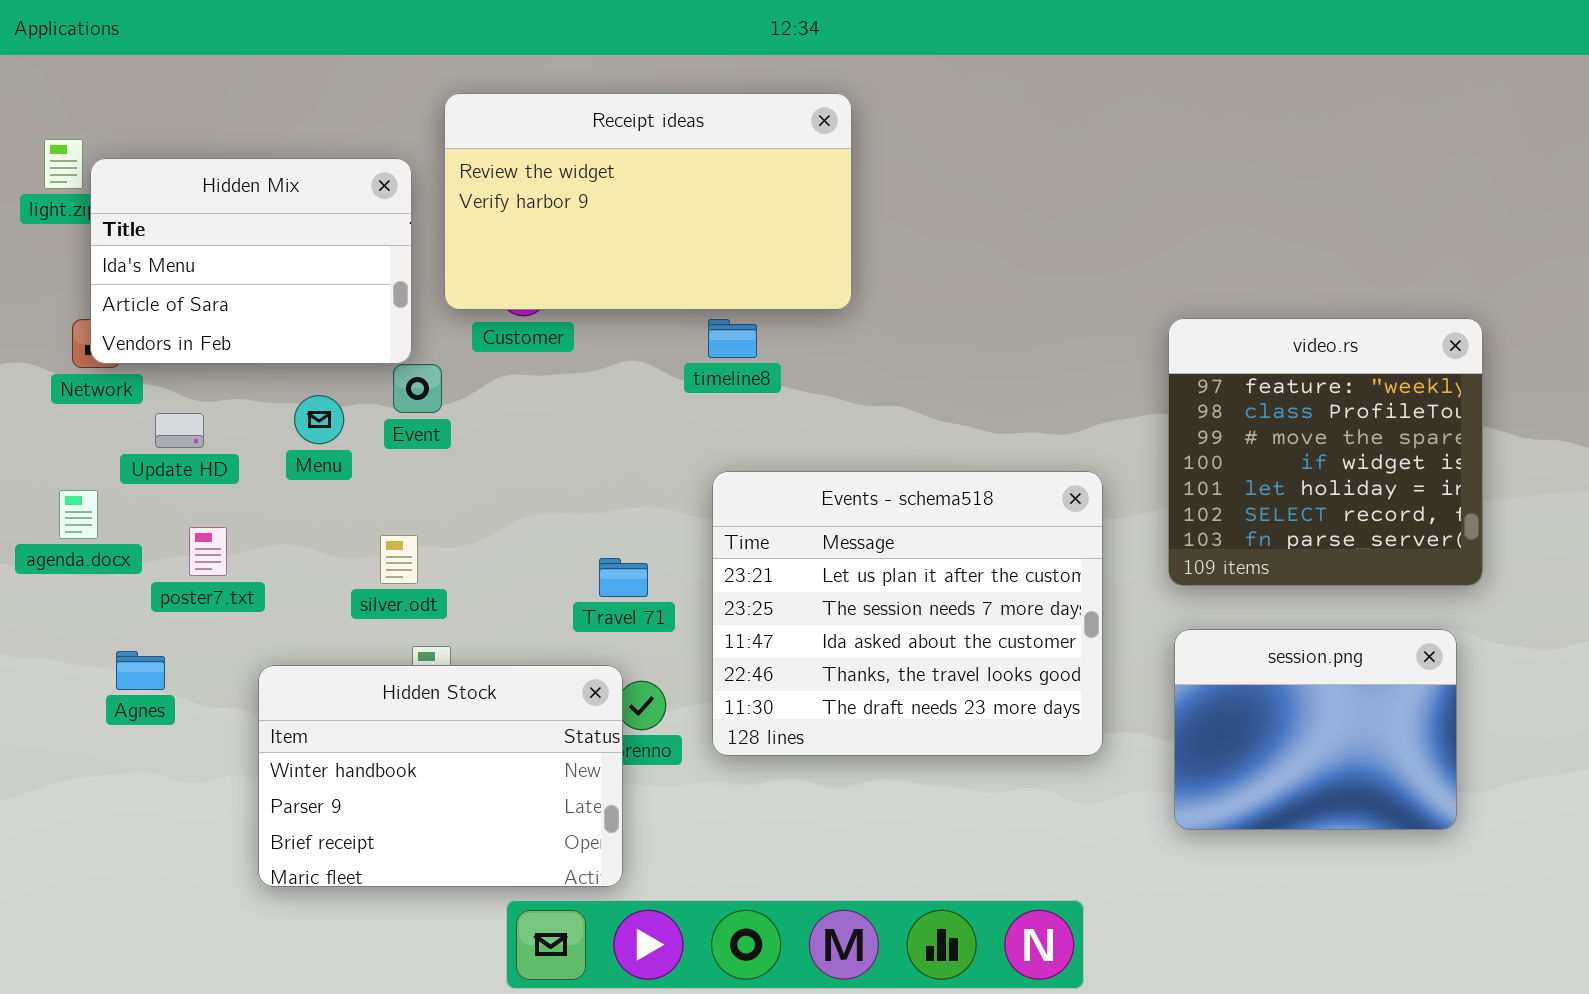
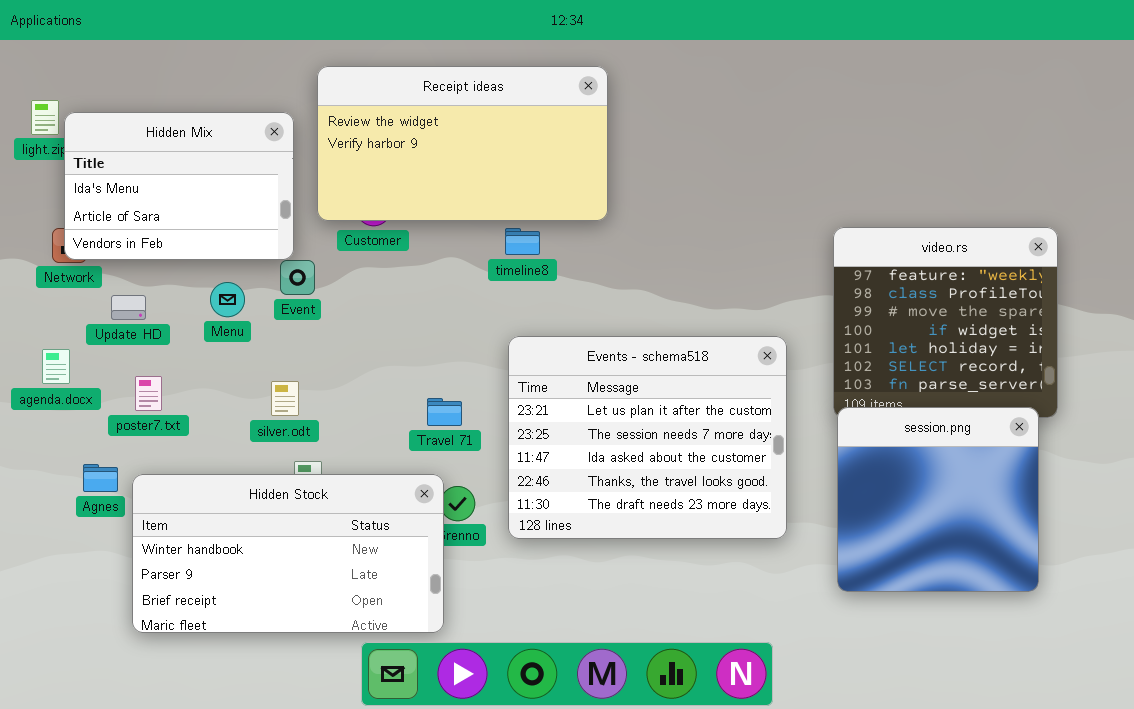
session.png: [1174,629,1457,830] -> [837,407,1039,592], resized
Hidden Stock: [258,665,623,887] -> [132,474,444,633], resized

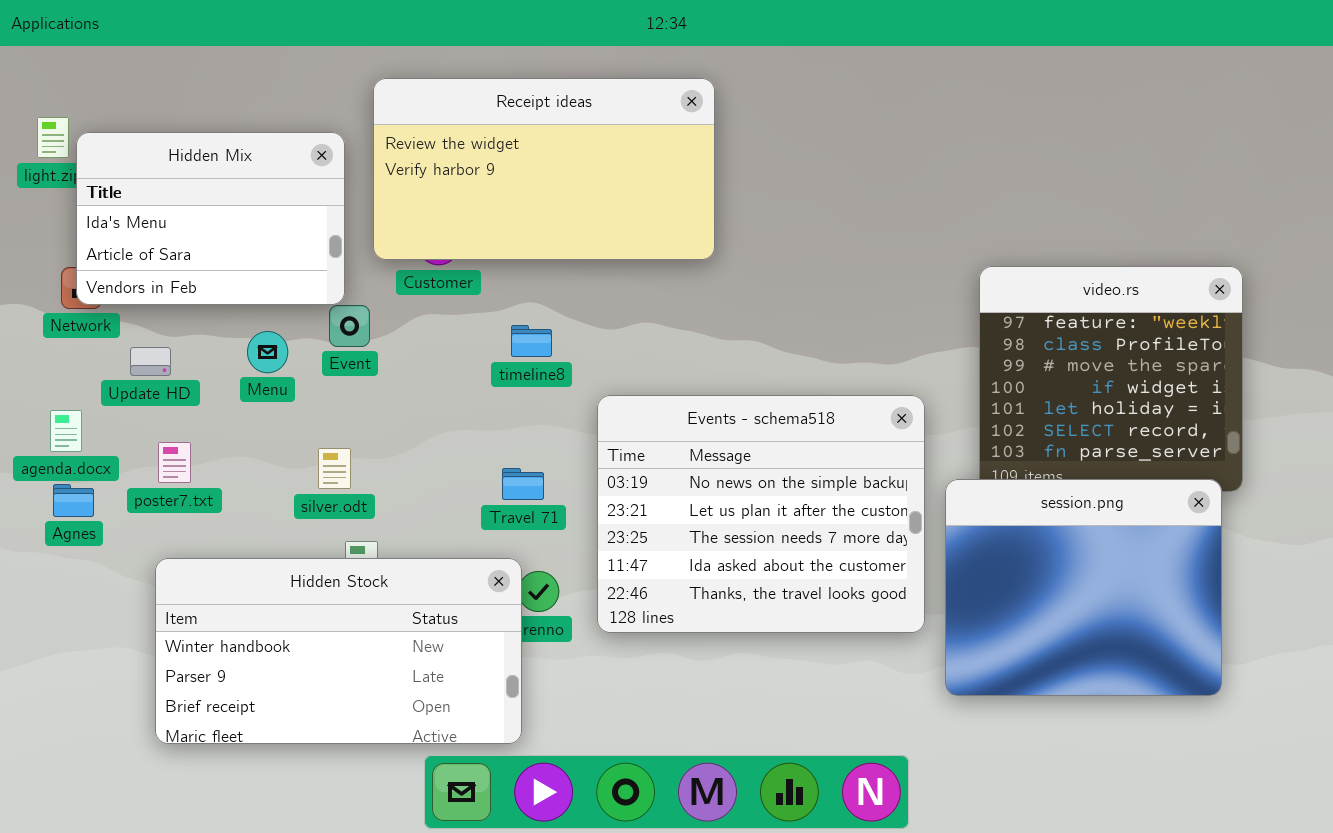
timeline8: [505,228,540,255] -> [511,325,552,357], moved
Events - schema518: [508,336,787,539] -> [597,395,925,633], scrolled up 1 row
session.png: [837,407,1039,592] -> [945,479,1222,696], resized
Agnes: [83,464,118,492] -> [53,484,94,517], moved

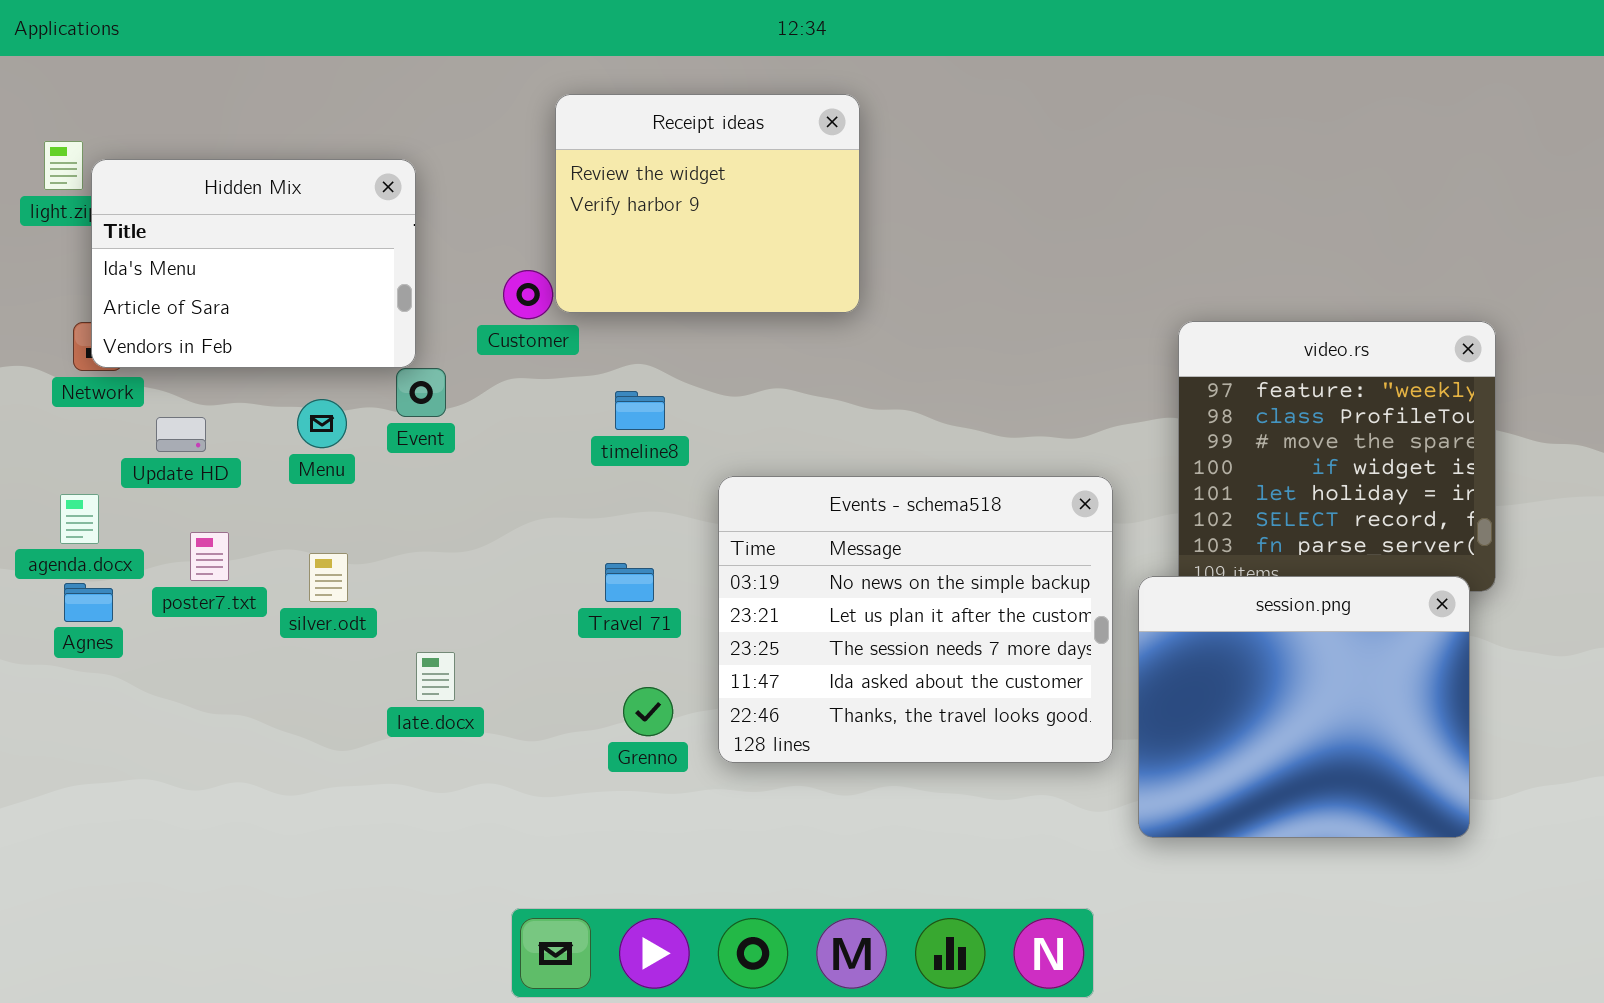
Receipt ideas: [373,78,715,260] -> [555,94,860,313], resized
silver.odt: [318,448,351,489] -> [309,553,348,602], moved
Hidden Stock: [155,558,522,744] -> none, closed

